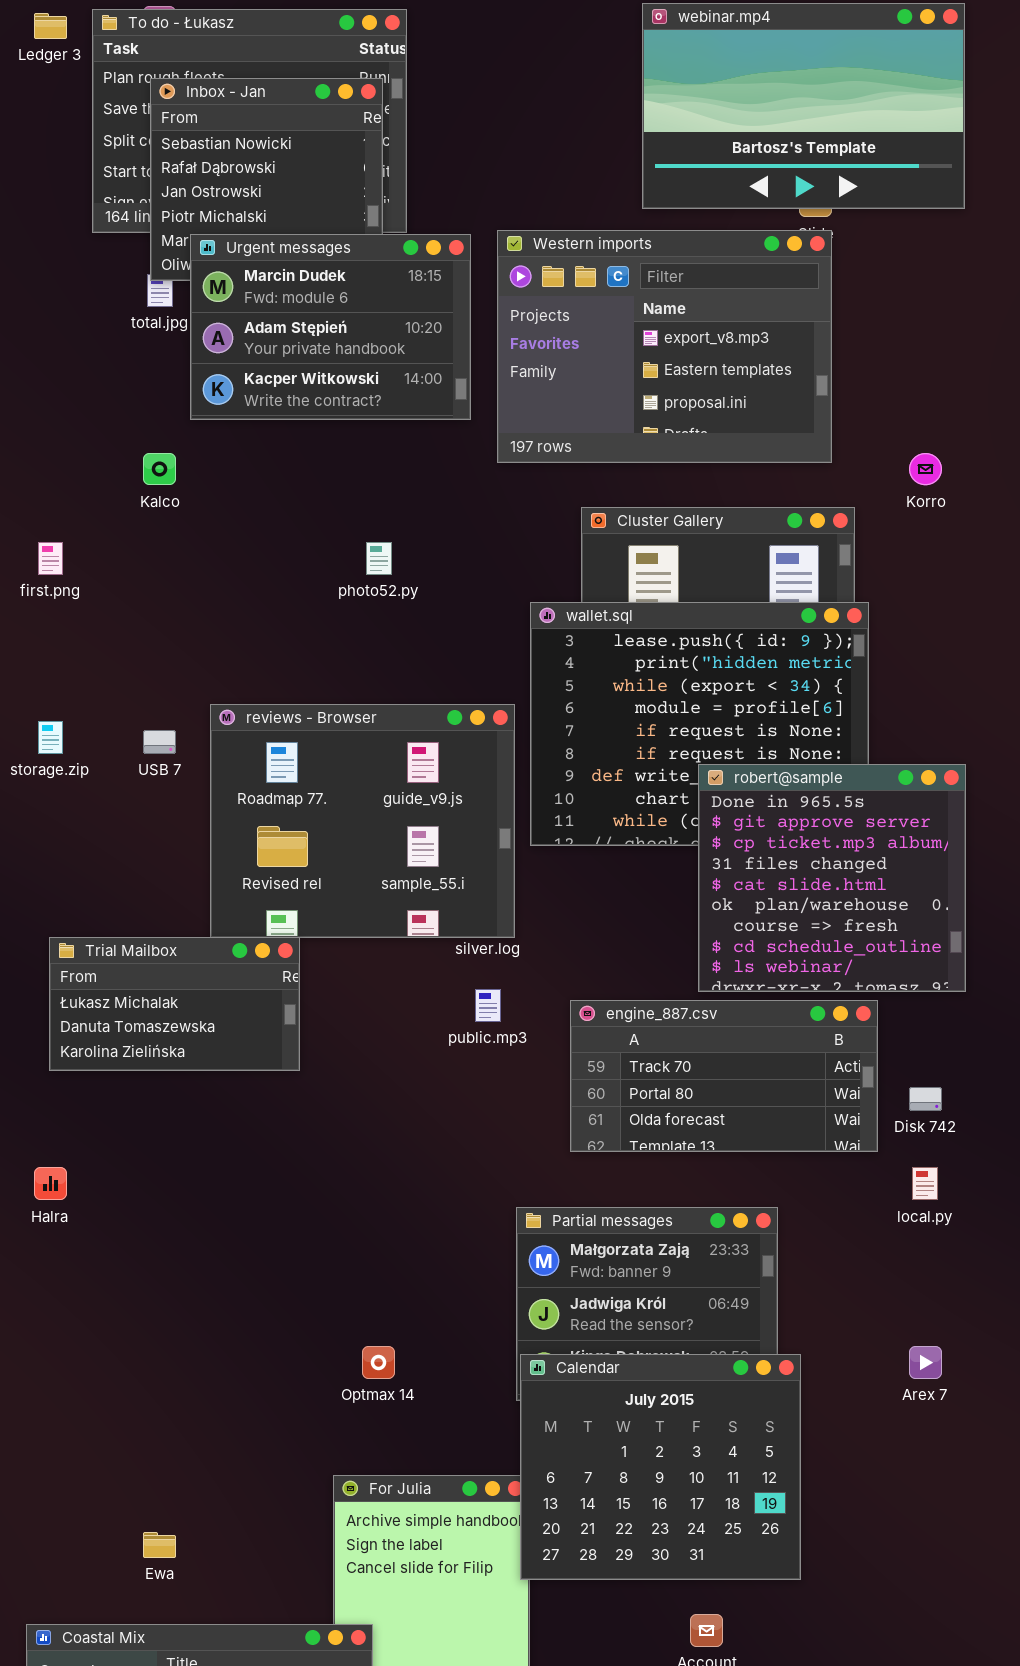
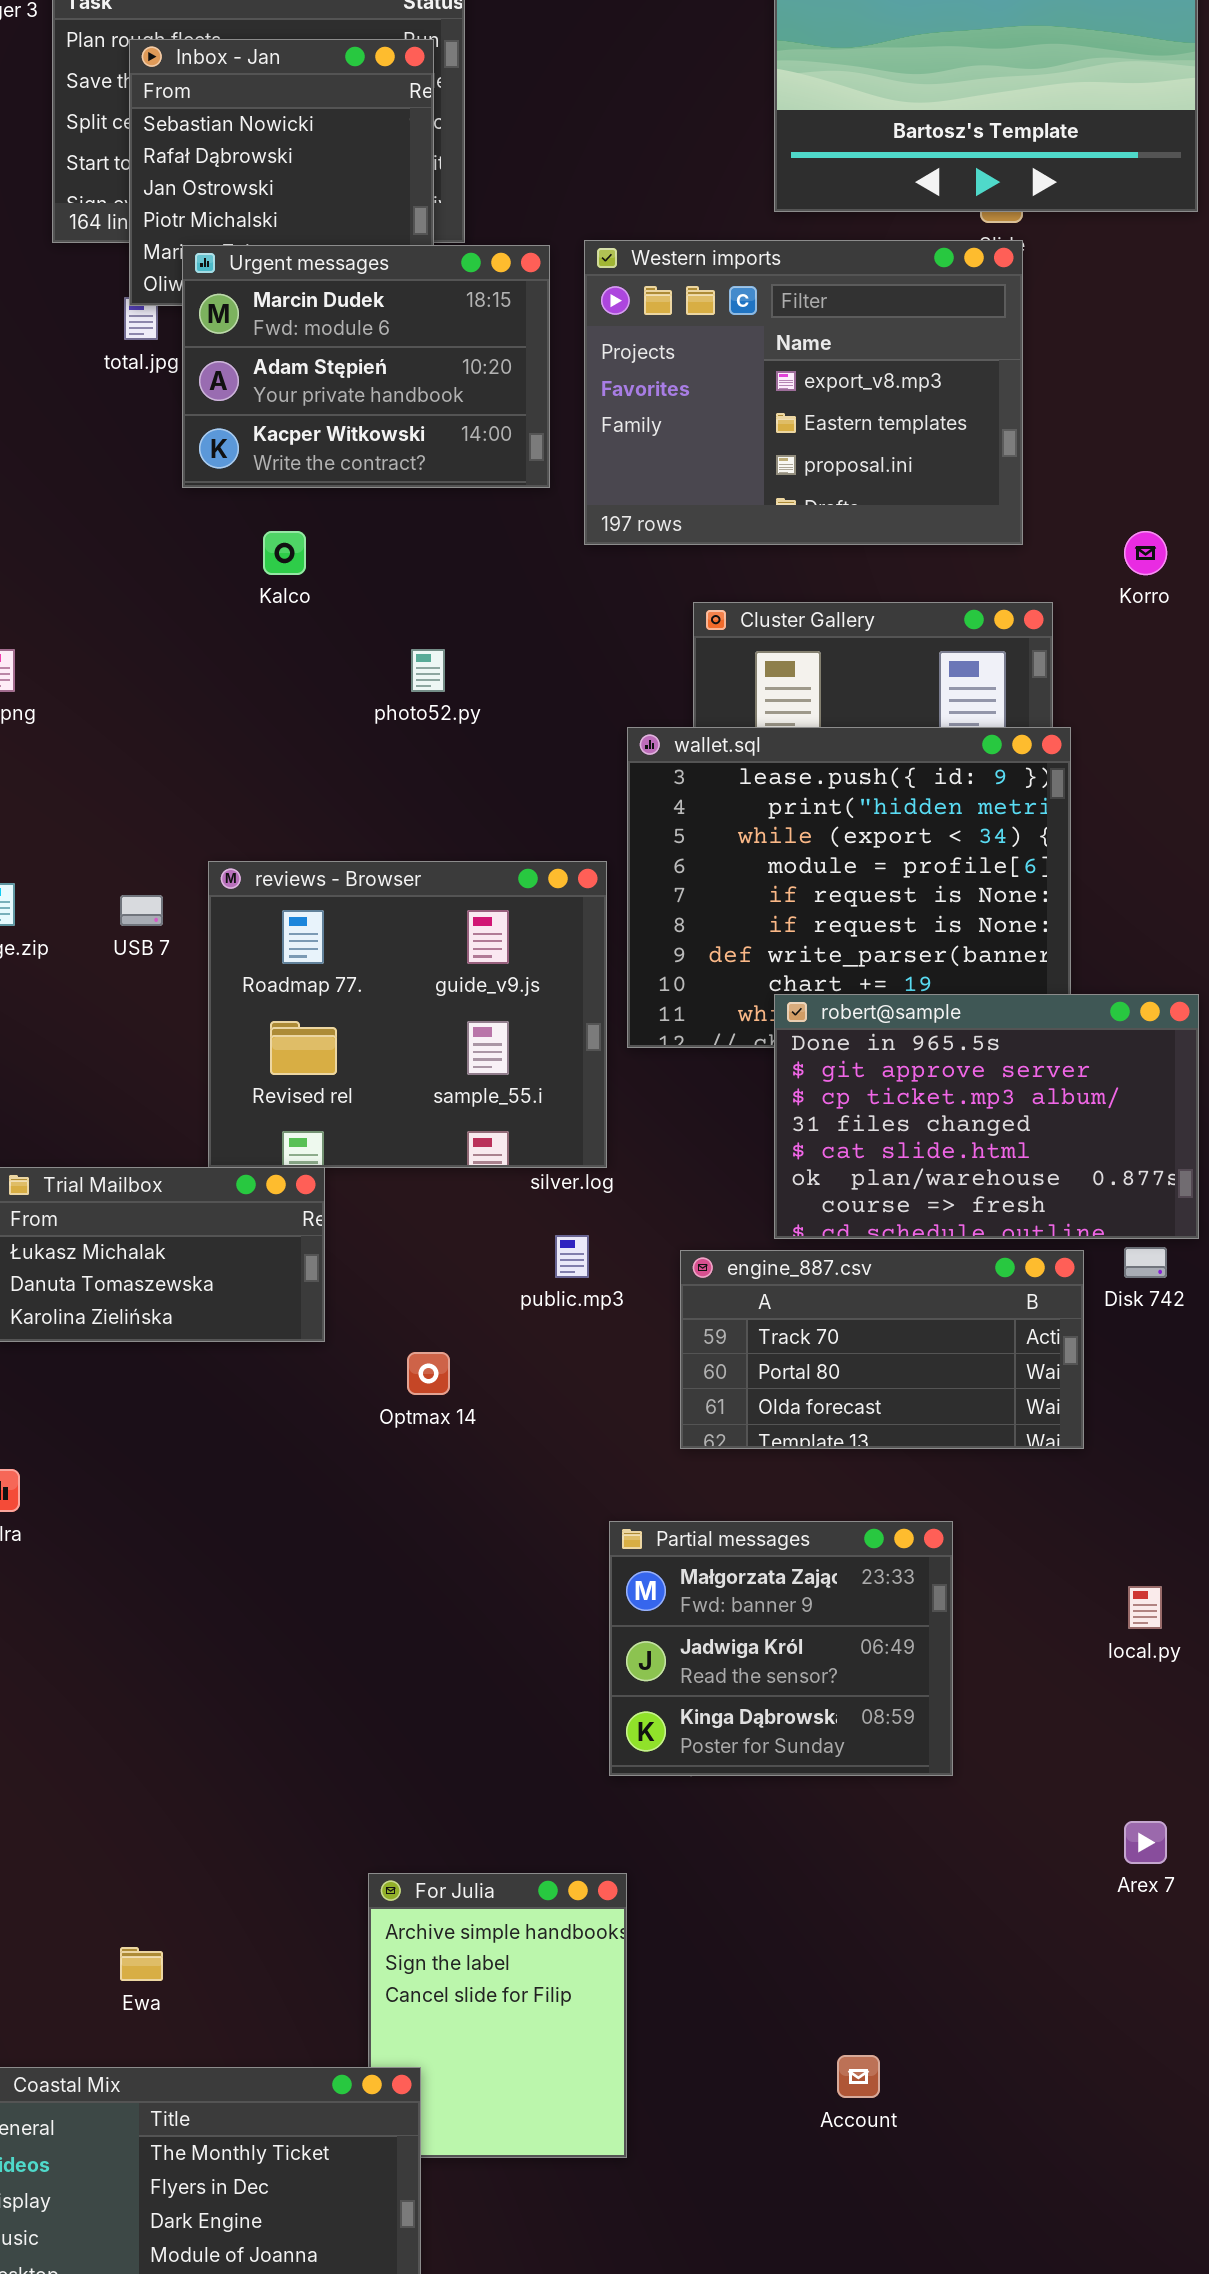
Kalco: [143,453,176,485] -> [263,531,306,575], moved
robert@sample: [698,764,966,992] -> [774,994,1199,1239], resized
Disk 742: [909,1087,942,1111] -> [1124,1247,1167,1278], moved
local.py: [912,1167,938,1200] -> [1128,1586,1162,1629], moved
Optmax 14: [362,1346,395,1379] -> [407,1352,450,1395], moved
Arex 7: [909,1346,942,1379] -> [1124,1821,1167,1864], moved
Calendar: [520,1354,801,1580] -> none, closed

